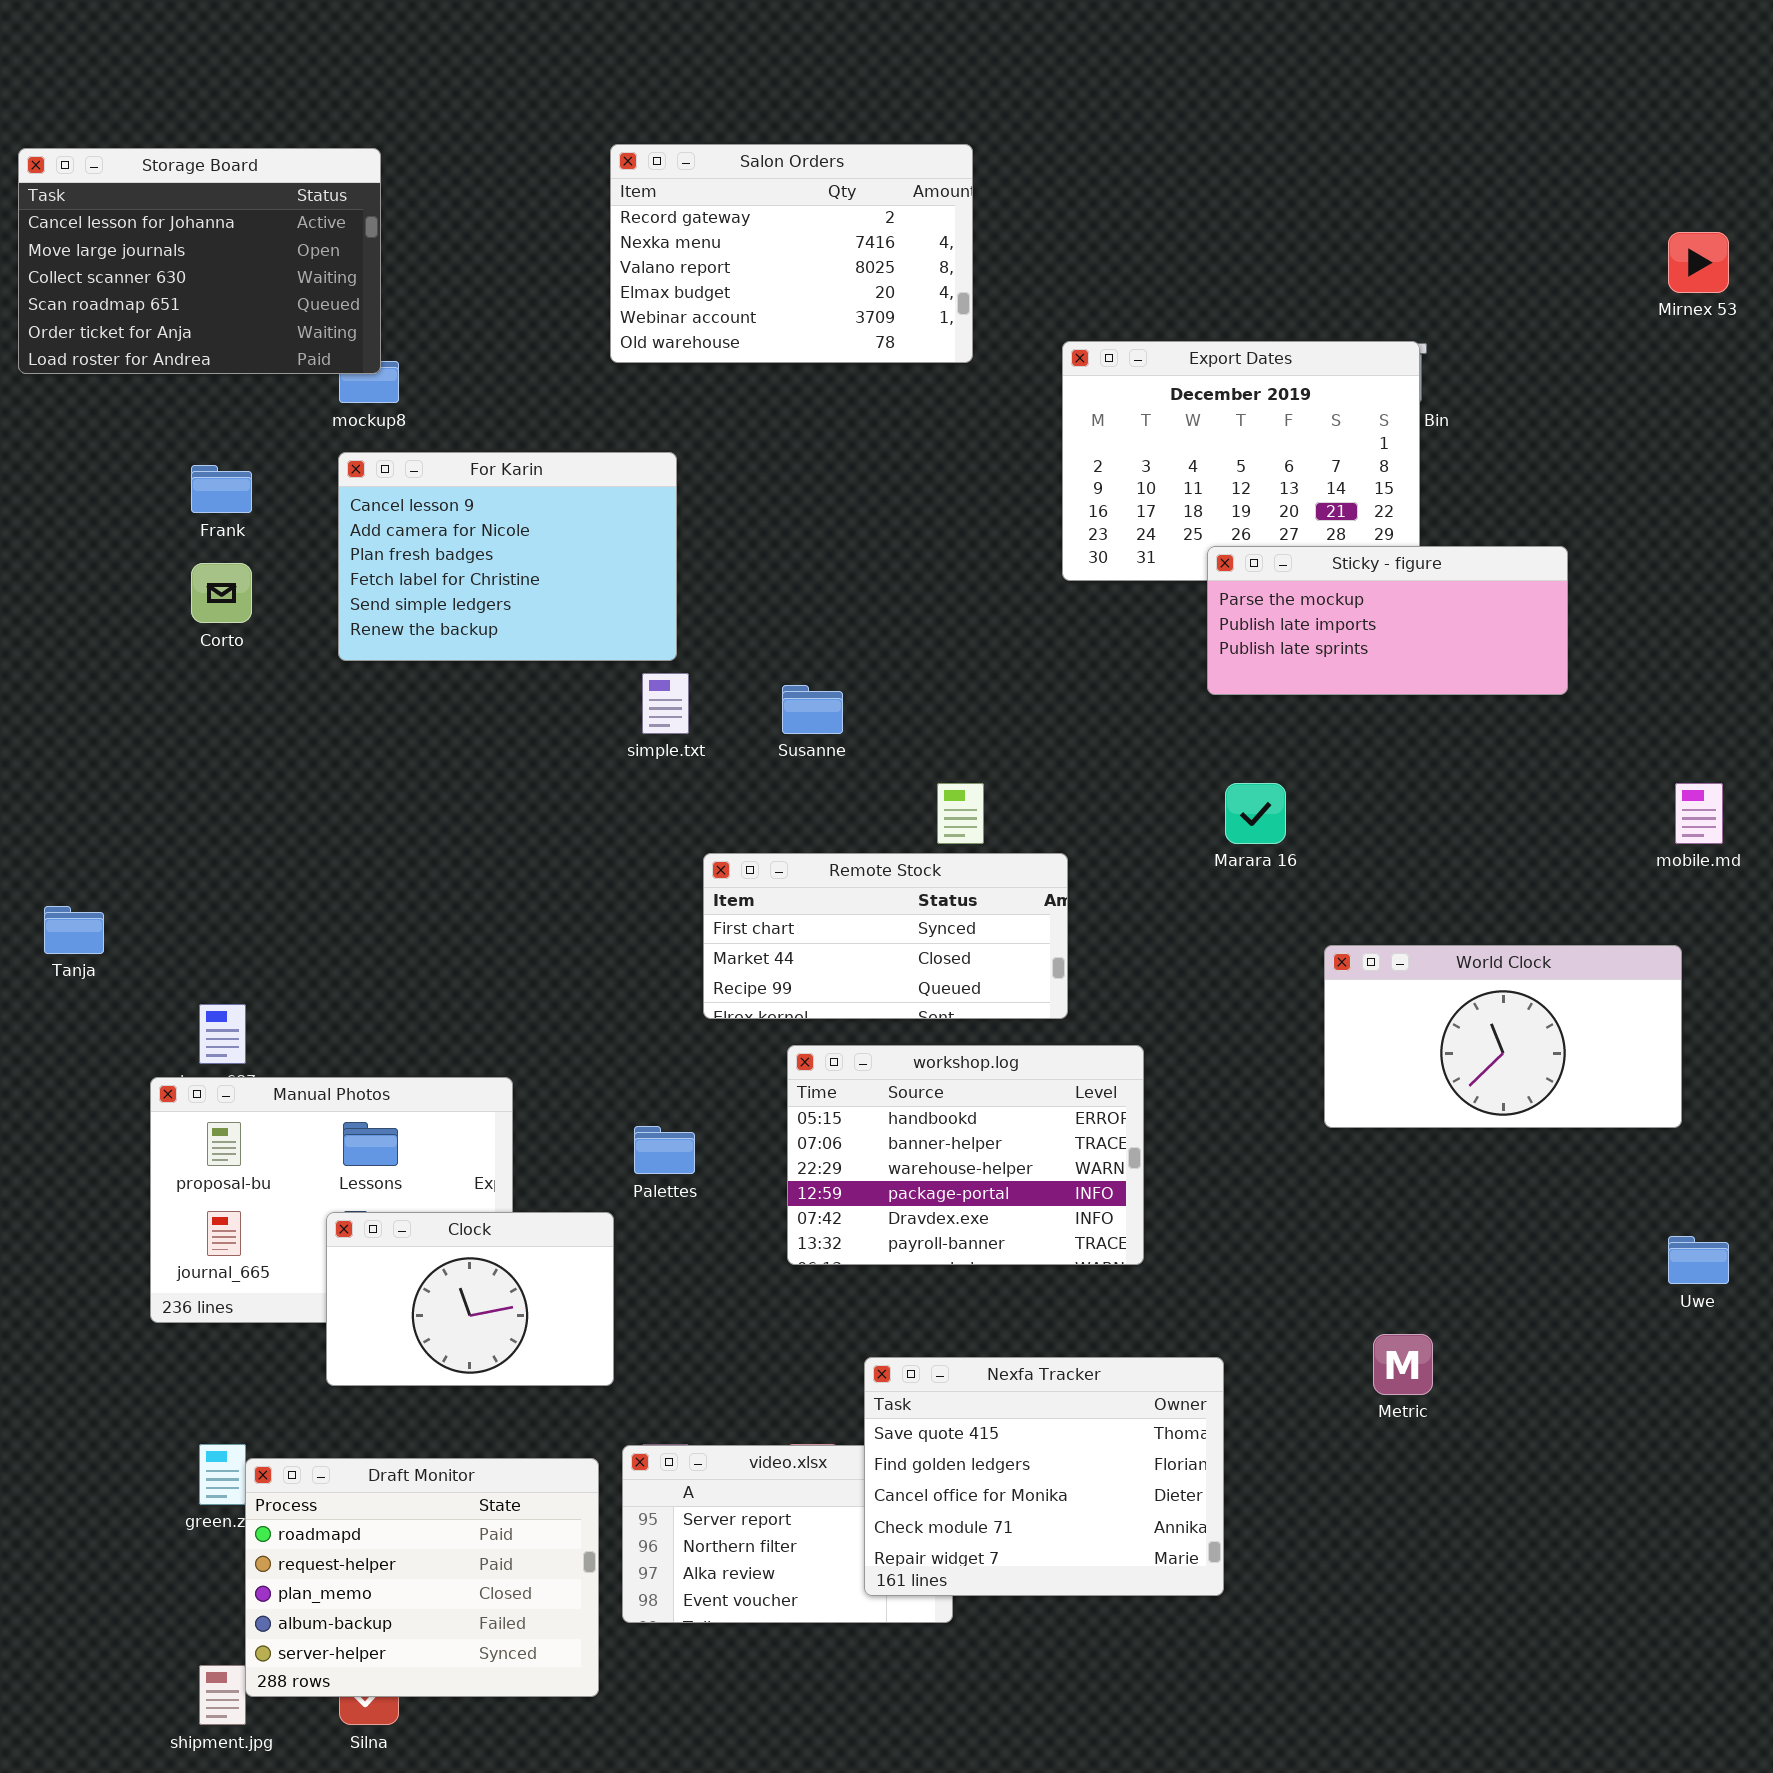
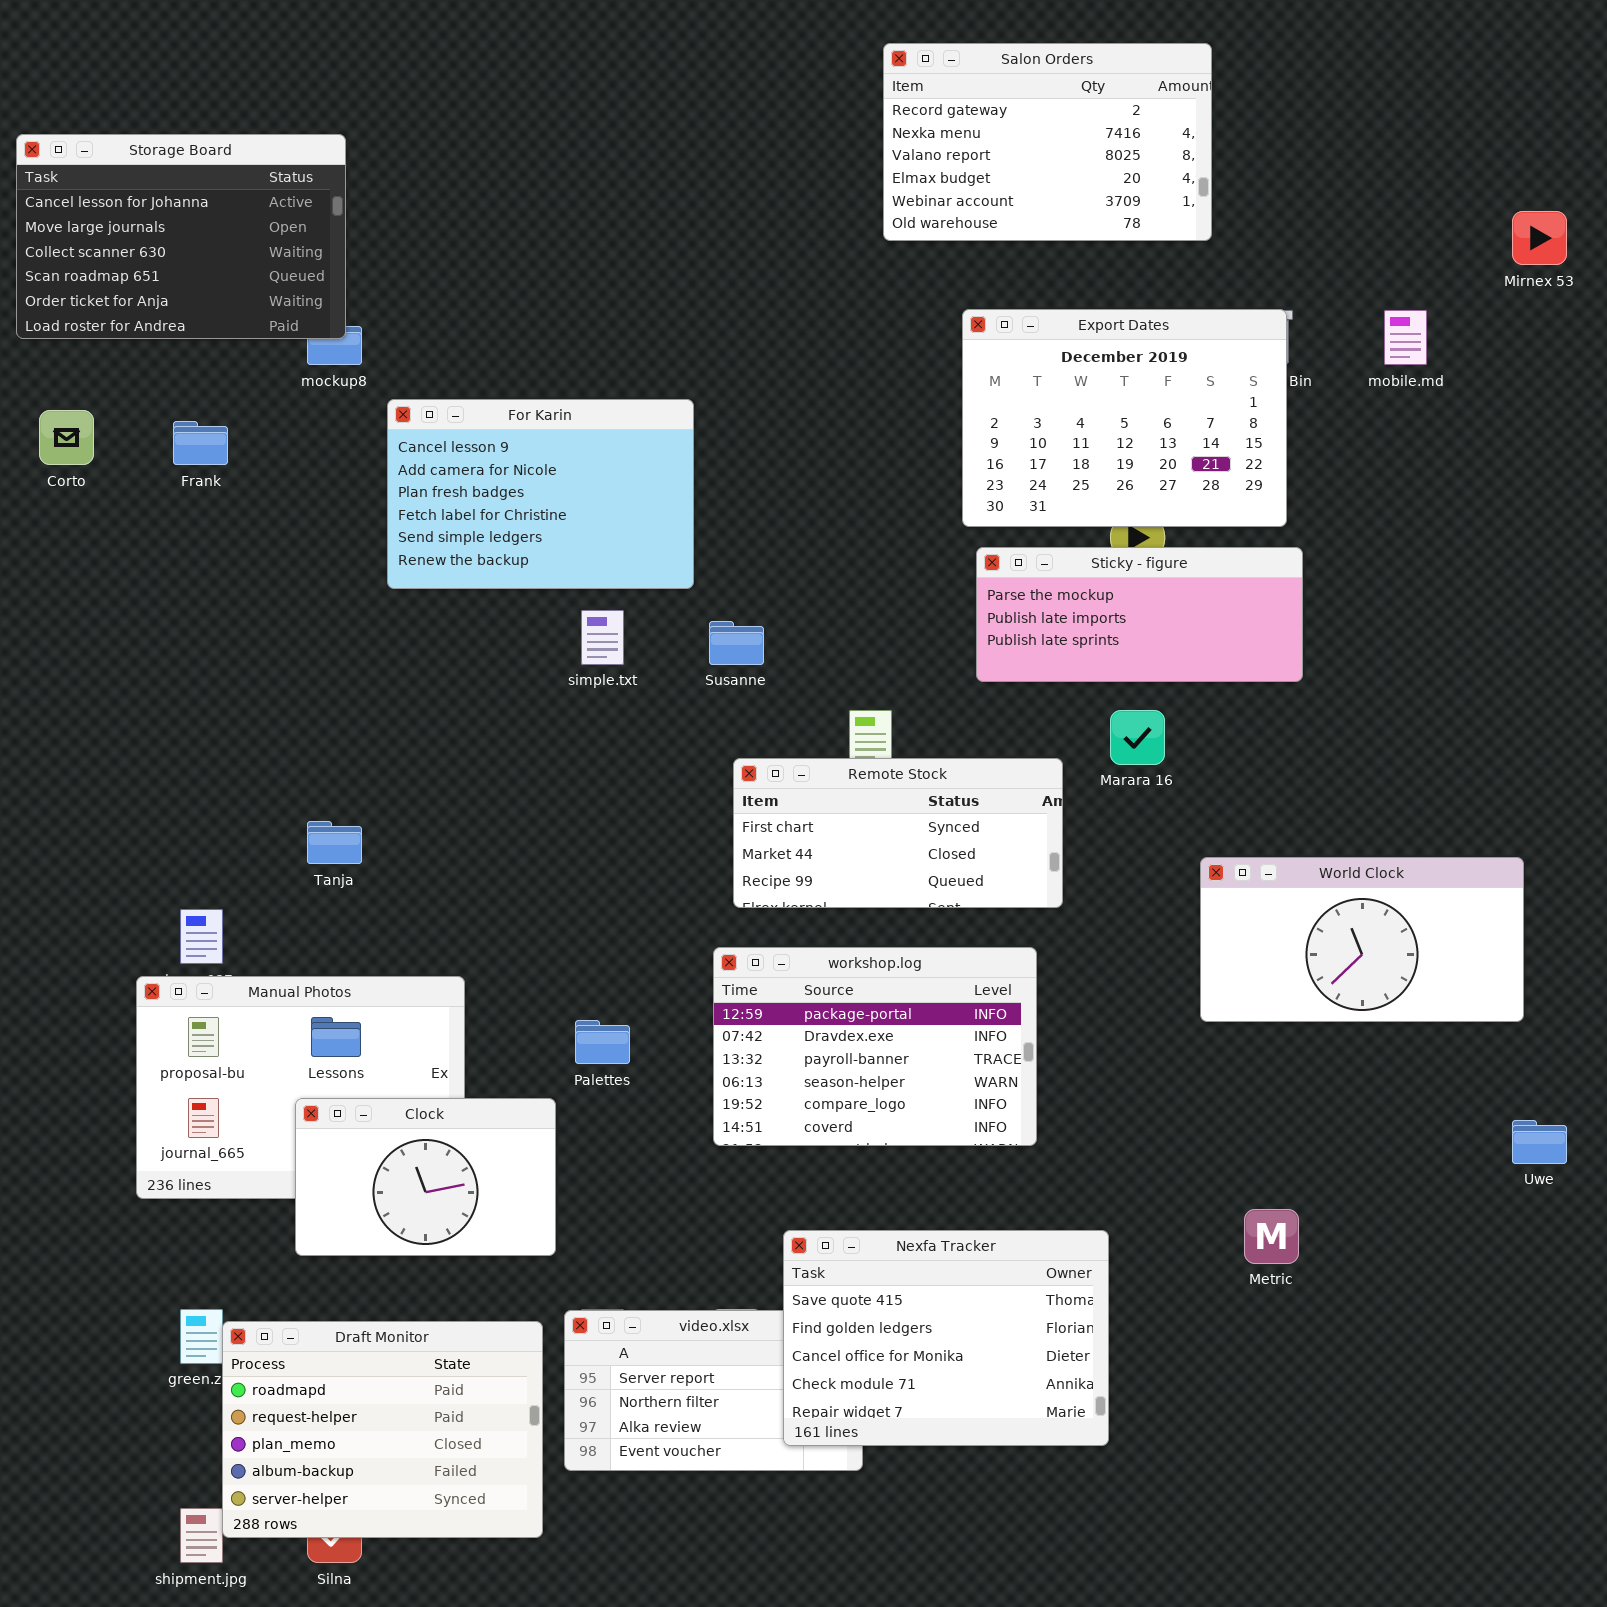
Salon Orders: [610,144,973,363] -> [883,43,1212,241], moved
For Karin: [338,452,677,661] -> [387,399,694,589], moved
Sticky - figure: [1207,546,1568,695] -> [976,547,1303,682], moved
Corto: [191,563,252,623] -> [39,410,94,465], moved
mobile.md: [1675,783,1723,844] -> [1384,310,1427,365], moved
Remote Stock: [703,853,1068,1019] -> [733,758,1063,908], moved
Tanja: [44,906,104,954] -> [307,821,362,864], moved
workshop.log: [787,1045,1144,1265] -> [713,947,1037,1146], scrolled down 3 rows

